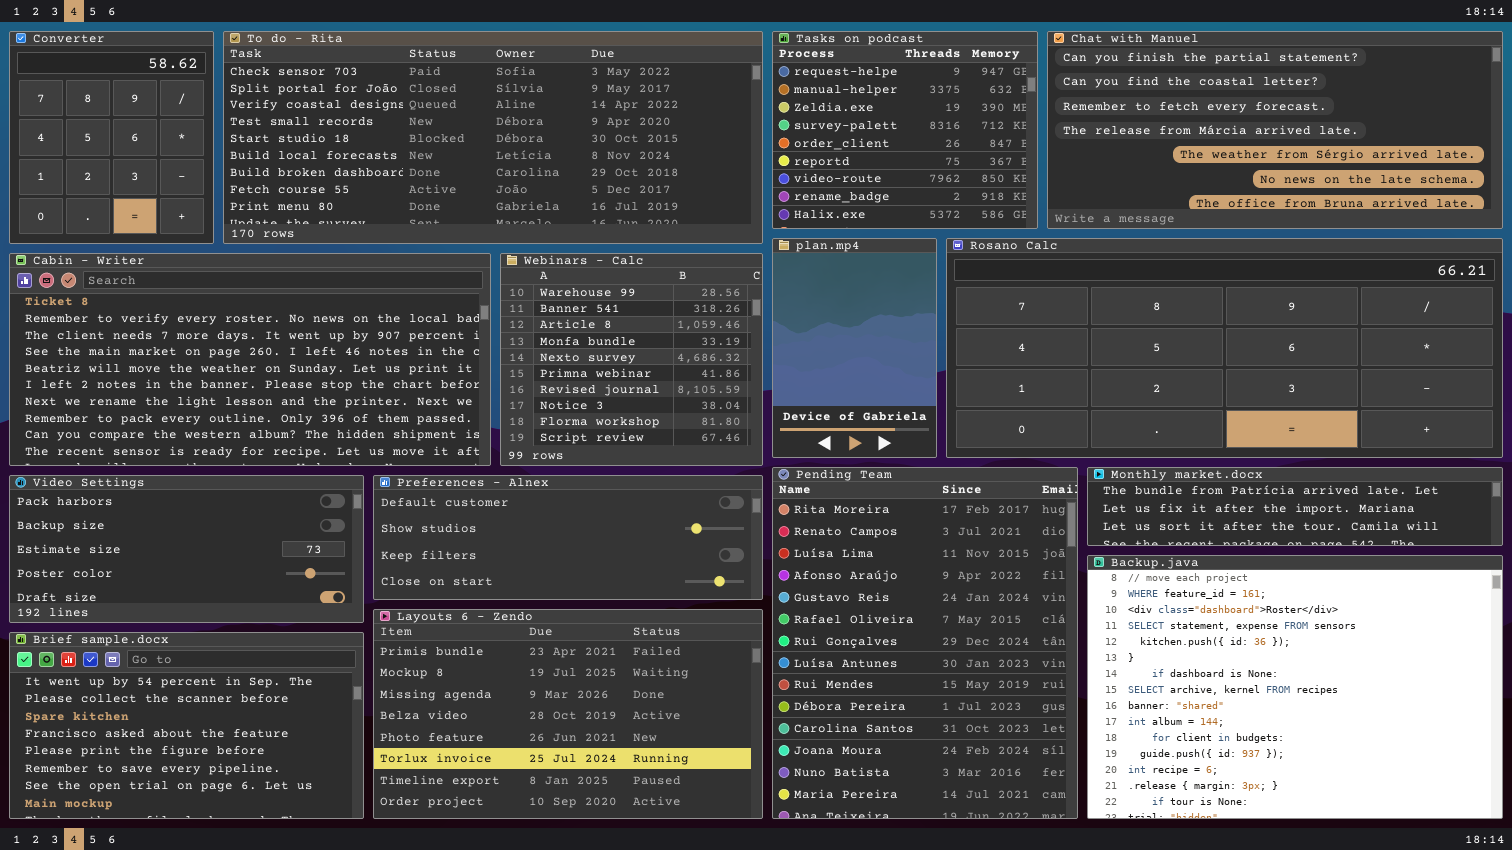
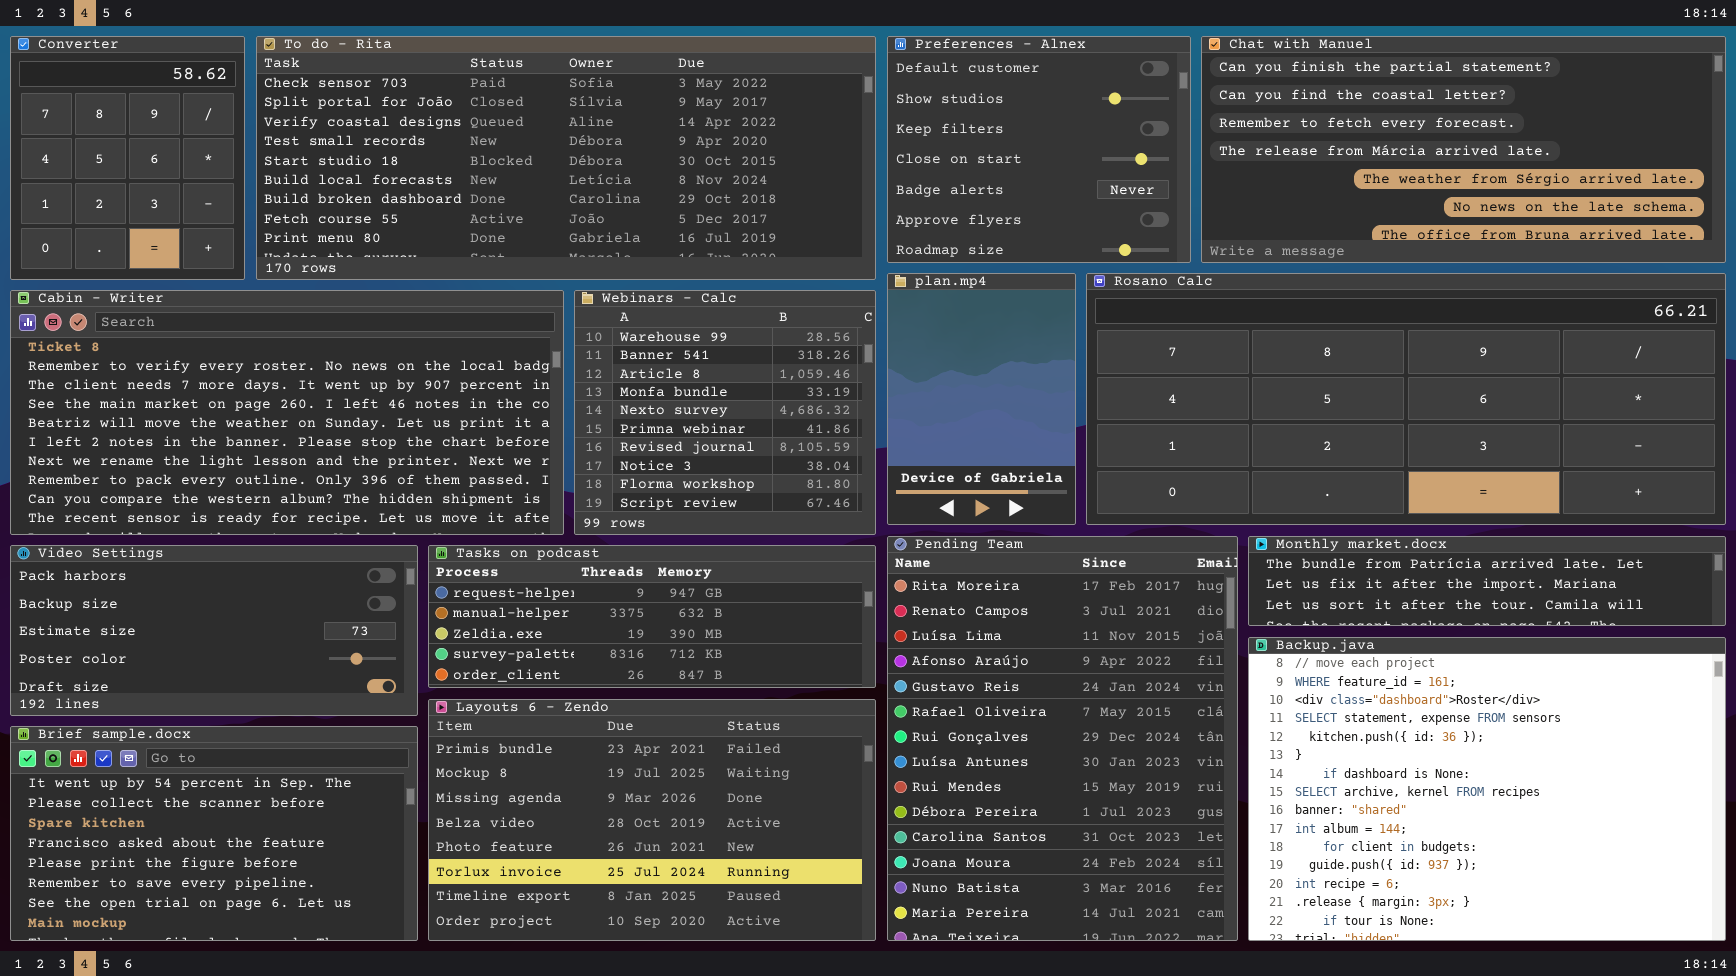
Tasks on podcast: [772,31,1038,229] -> [428,545,876,688], moved, resized
Preferences - Alnex: [373,475,763,600] -> [887,36,1191,263], moved, resized

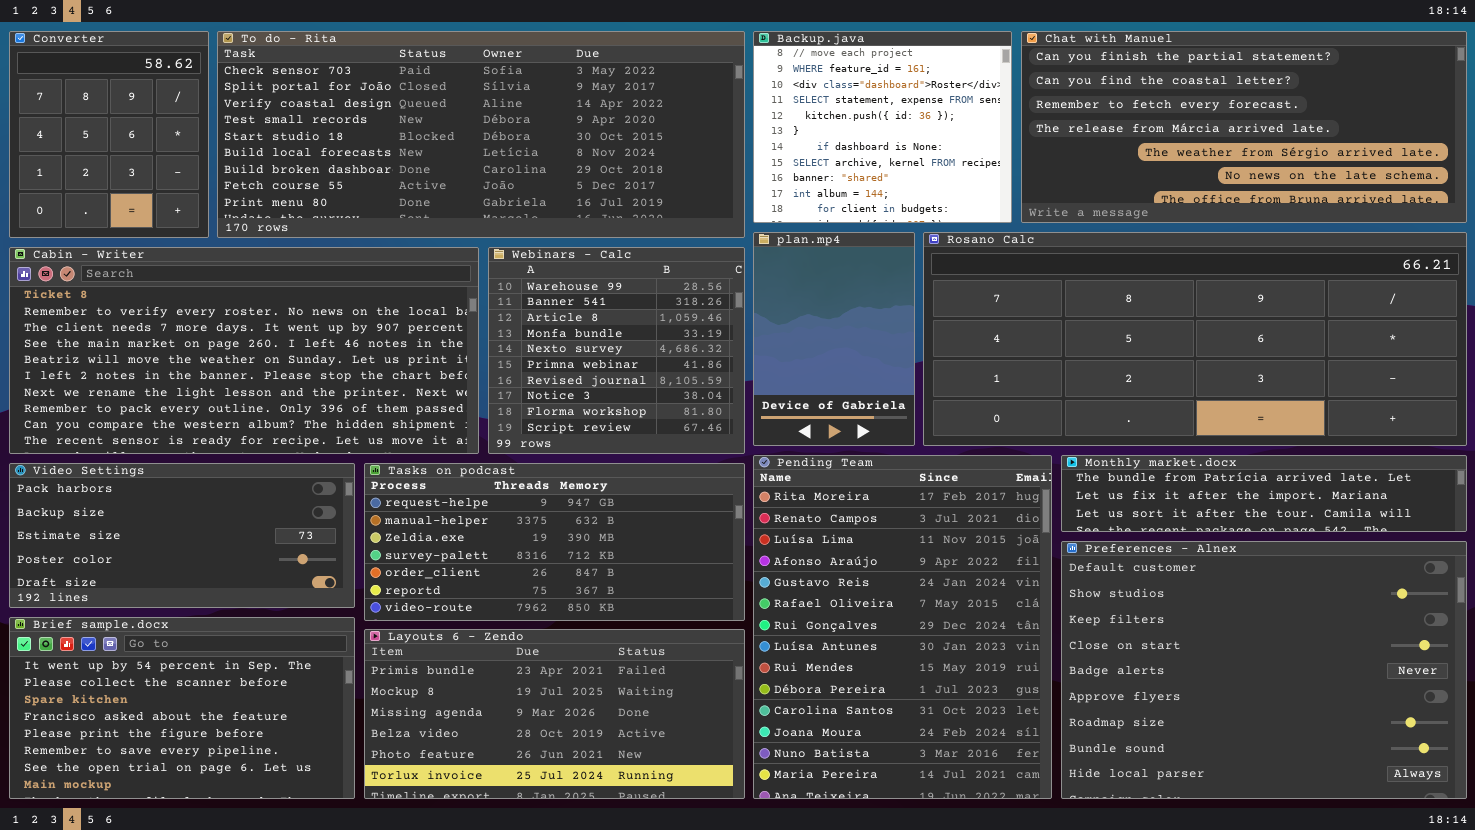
Preferences - Alnex: [887,36,1191,263] -> [1061,541,1467,799], moved, resized
Tasks on podcast: [428,545,876,688] -> [364,463,745,621], resized
Backup.java: [1248,637,1726,941] -> [753,31,1012,223], moved, resized
Layouts 6 - Zendo: [428,699,876,941] -> [364,629,745,799], resized

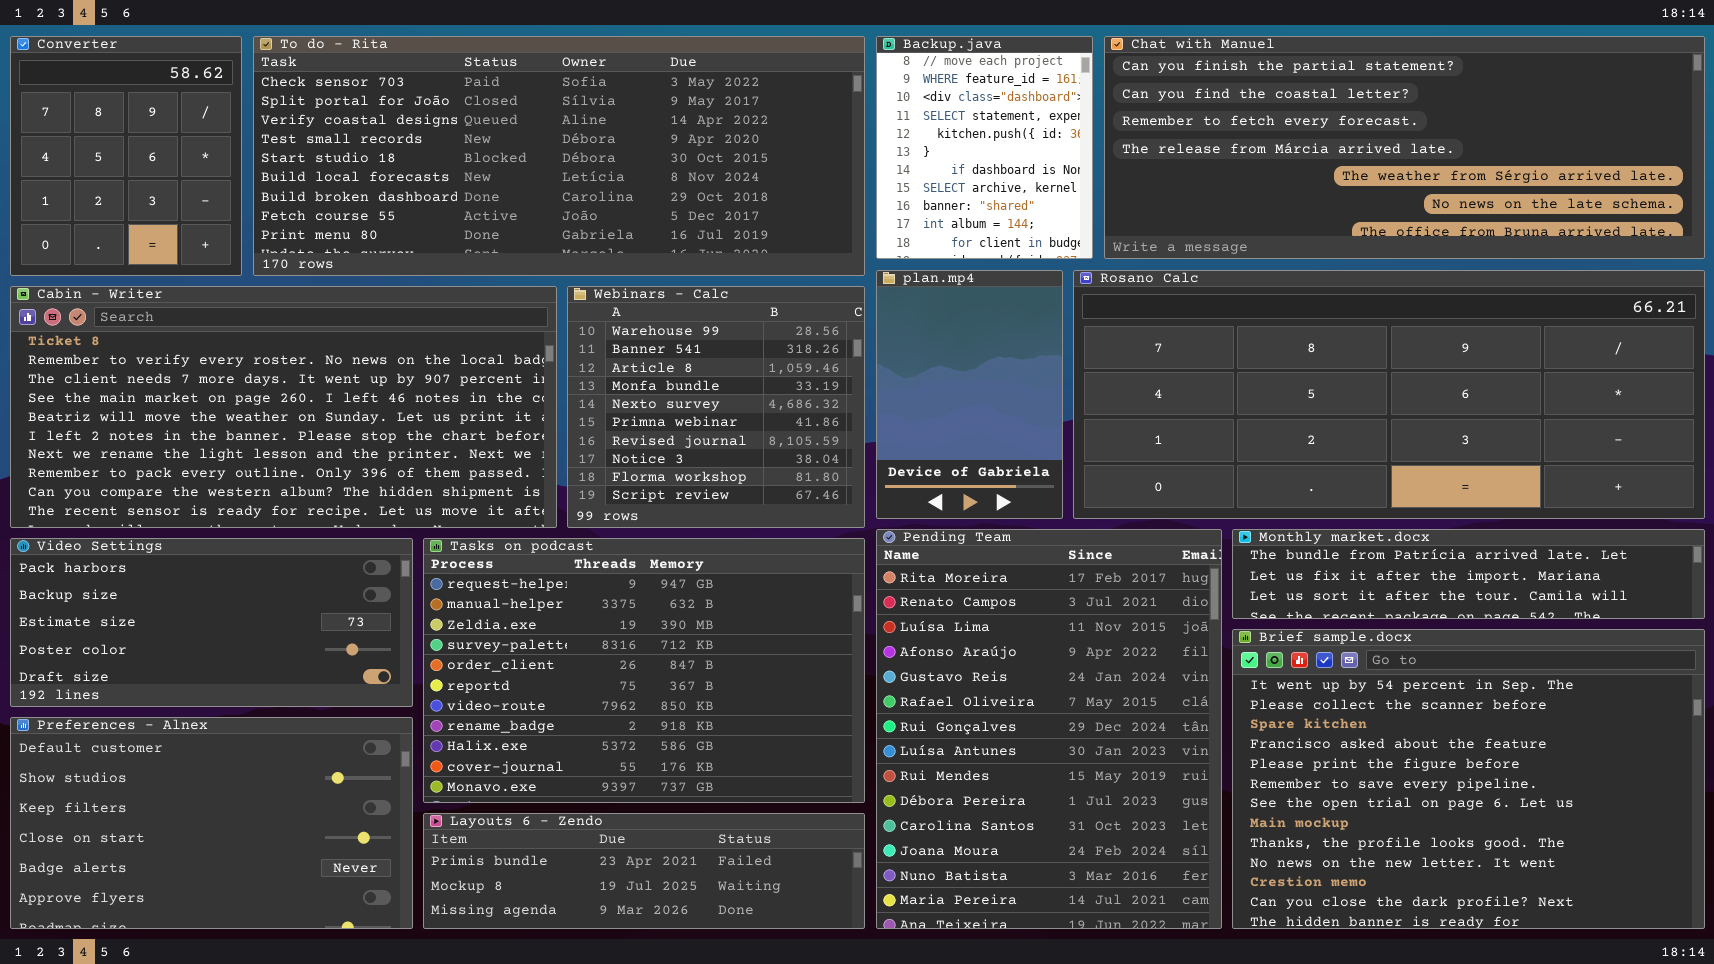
Backup.java: [753,31,1012,223] -> [876,36,1093,259], resized
Chat with Manuel: [1021,31,1467,223] -> [1104,36,1705,259], resized
Tasks on podcast: [364,463,745,621] -> [423,538,865,803], resized
Preferences - Alnex: [1061,541,1467,799] -> [10,717,413,929], moved, resized
Brief sample.docx: [9,617,355,799] -> [1232,629,1705,929], moved, resized
Layouts 6 - Zendo: [364,629,745,799] -> [423,813,865,929], resized

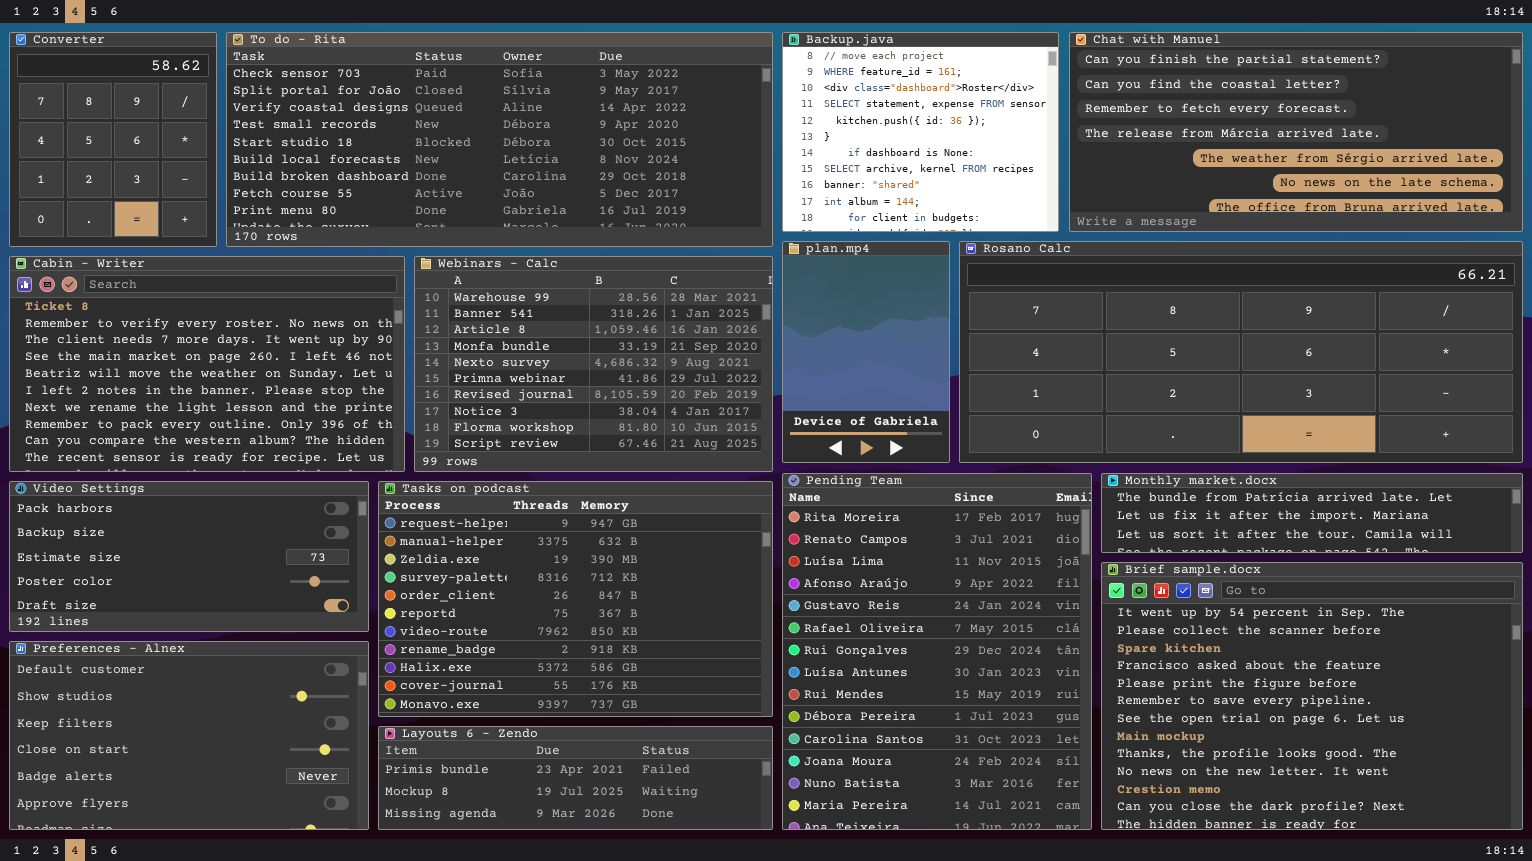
Backup.java: [876,36,1093,259] -> [782,32,1059,232], resized
Chat with Manuel: [1104,36,1705,259] -> [1069,32,1523,232], resized
Cabin - Writer: [10,286,557,528] -> [9,256,405,472], resized
Webinars - Calc: [567,286,865,528] -> [414,256,773,472], resized

